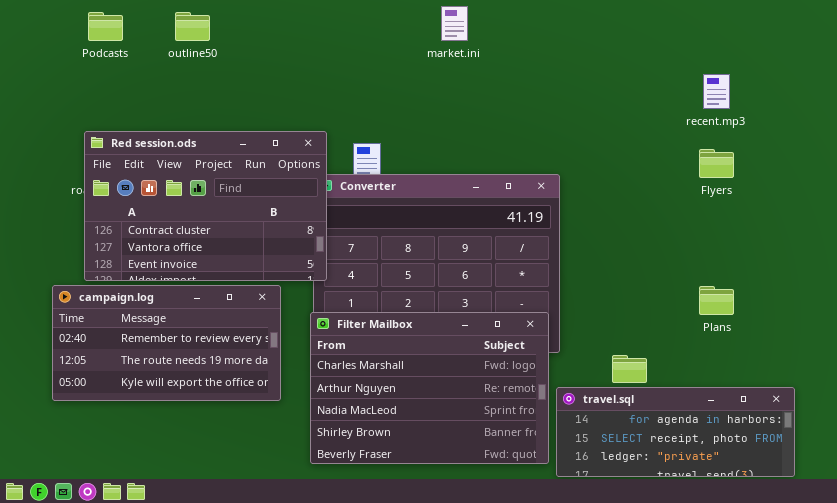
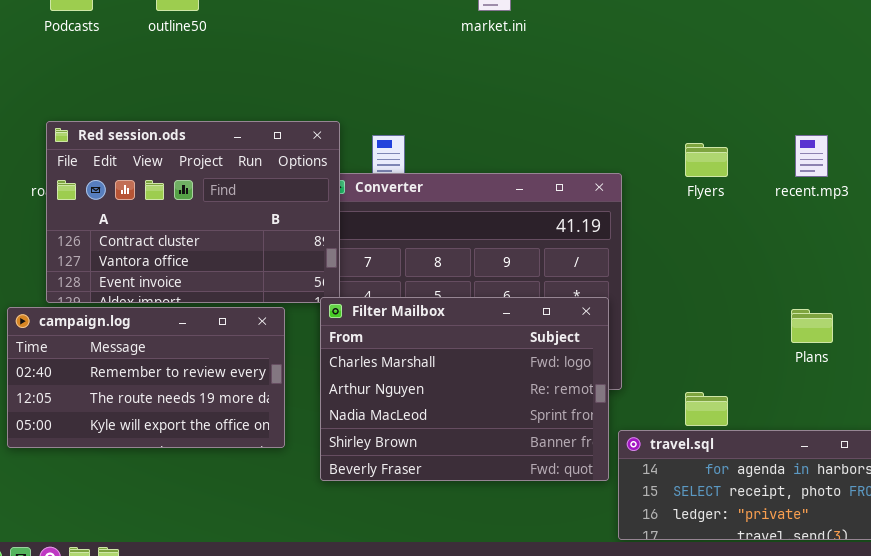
recent.mp3: [703,74,730,109] -> [795,135,828,177], moved
Flyers: [699,149,734,178] -> [685,143,728,177], moved
Filter Mailbox: [310,312,549,464] -> [320,297,609,481], moved

